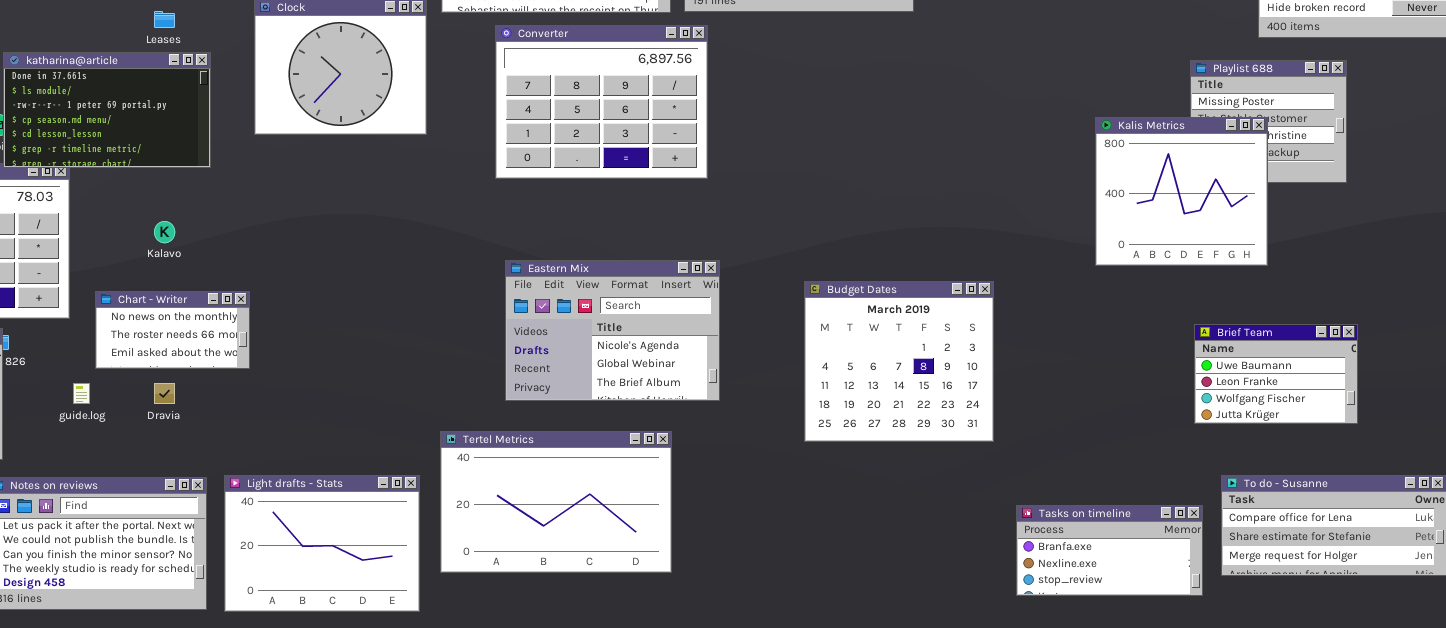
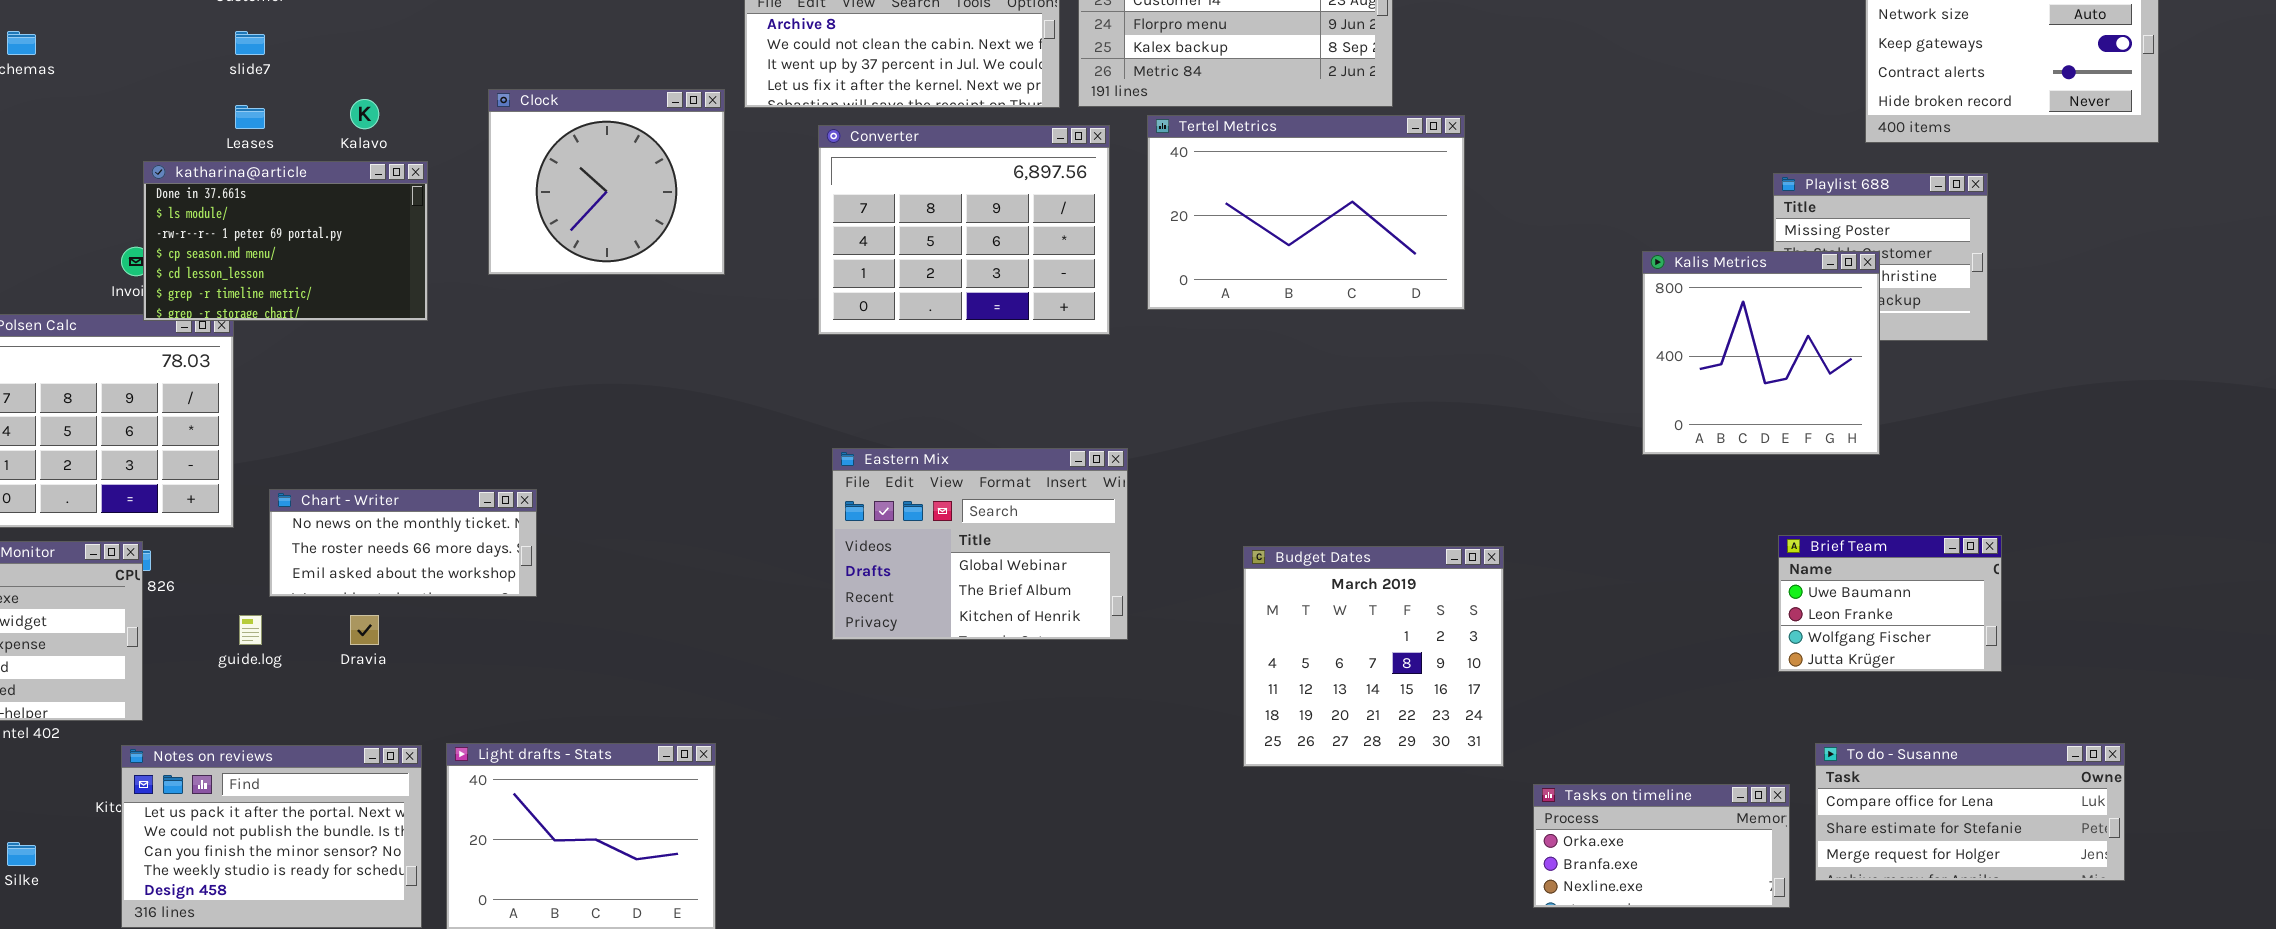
Leases: [154,11,175,28] -> [235,105,265,129], moved
Kalavo: [154,221,175,243] -> [350,99,379,129], moved
Eastern Mix: [505,260,720,401] -> [832,448,1128,640], scrolled down 1 row
Budget Dates: [804,281,994,442] -> [1243,546,1504,767], moved
Chart - Writer: [95,291,250,369] -> [269,489,537,597], resized
Tertel Metrics: [440,431,672,573] -> [1147,115,1465,310], moved
Tasks on timeline: [1016,505,1203,596] -> [1533,784,1790,908], scrolled up 1 row

